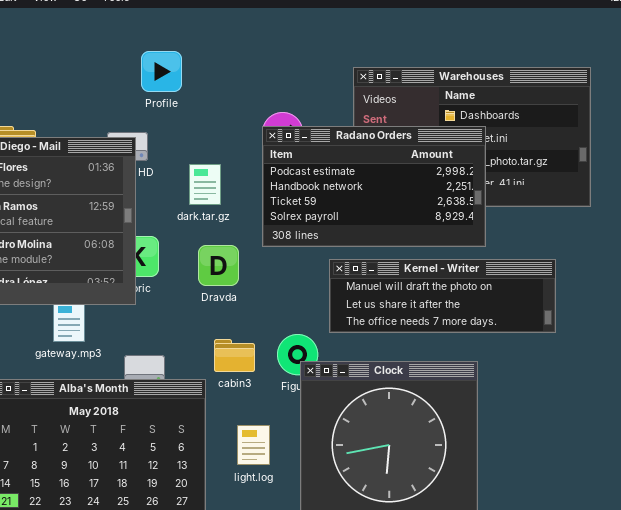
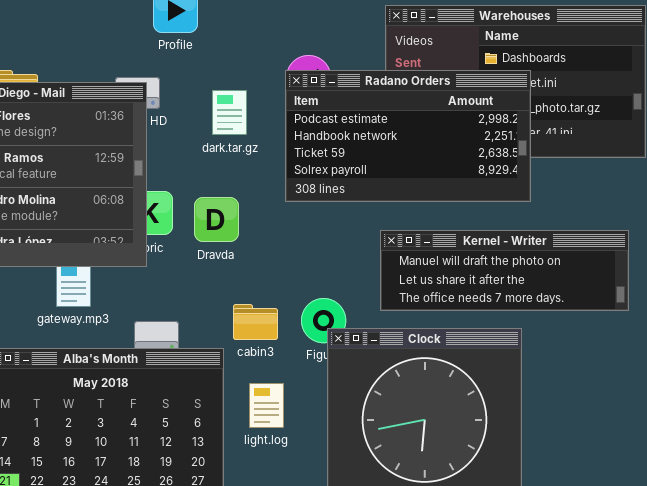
dark.tar.gz: [189,164,221,205] -> [212,90,247,135], moved
Dravda: [198,245,239,286] -> [194,197,239,242], moved
Kernel - Writer: [329,259,556,333] -> [380,230,629,311], moved
light.log: [237,425,270,465] -> [249,383,284,428], moved

